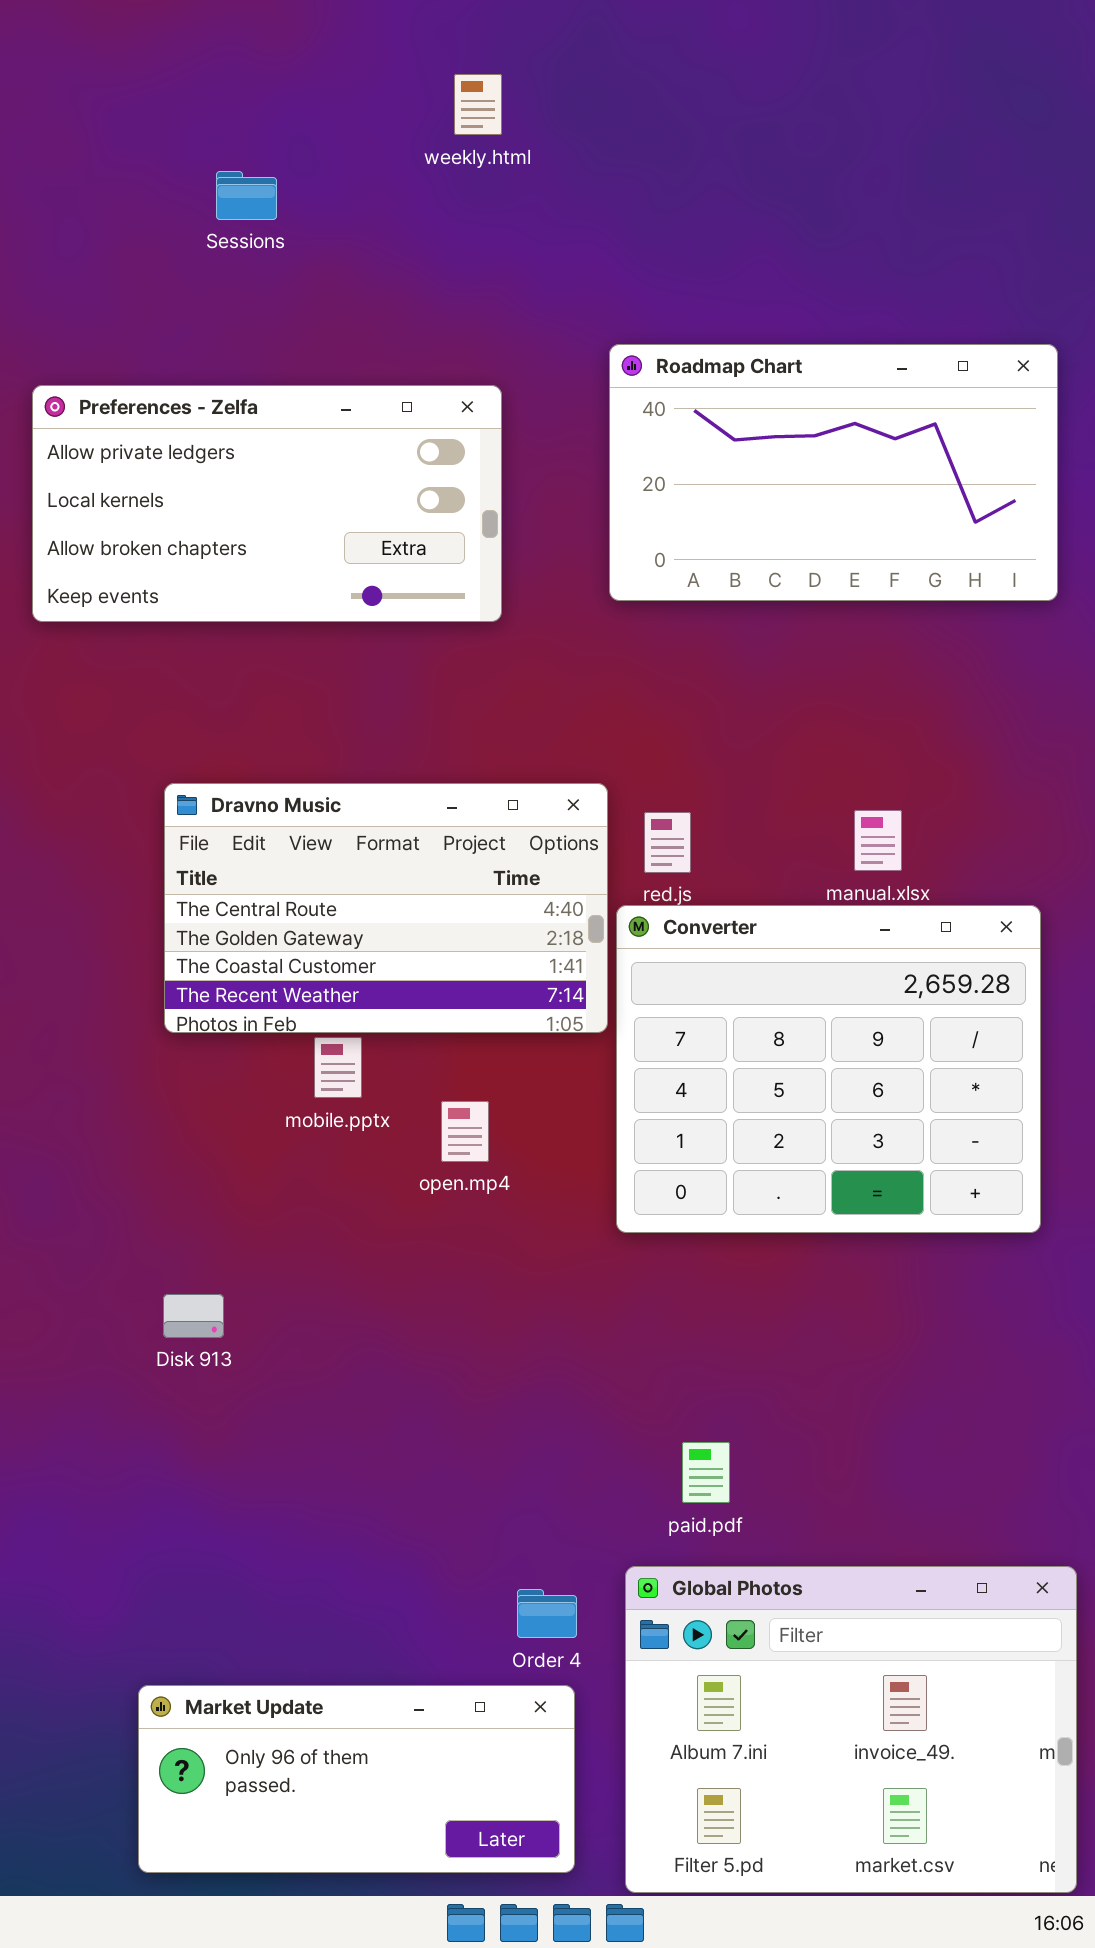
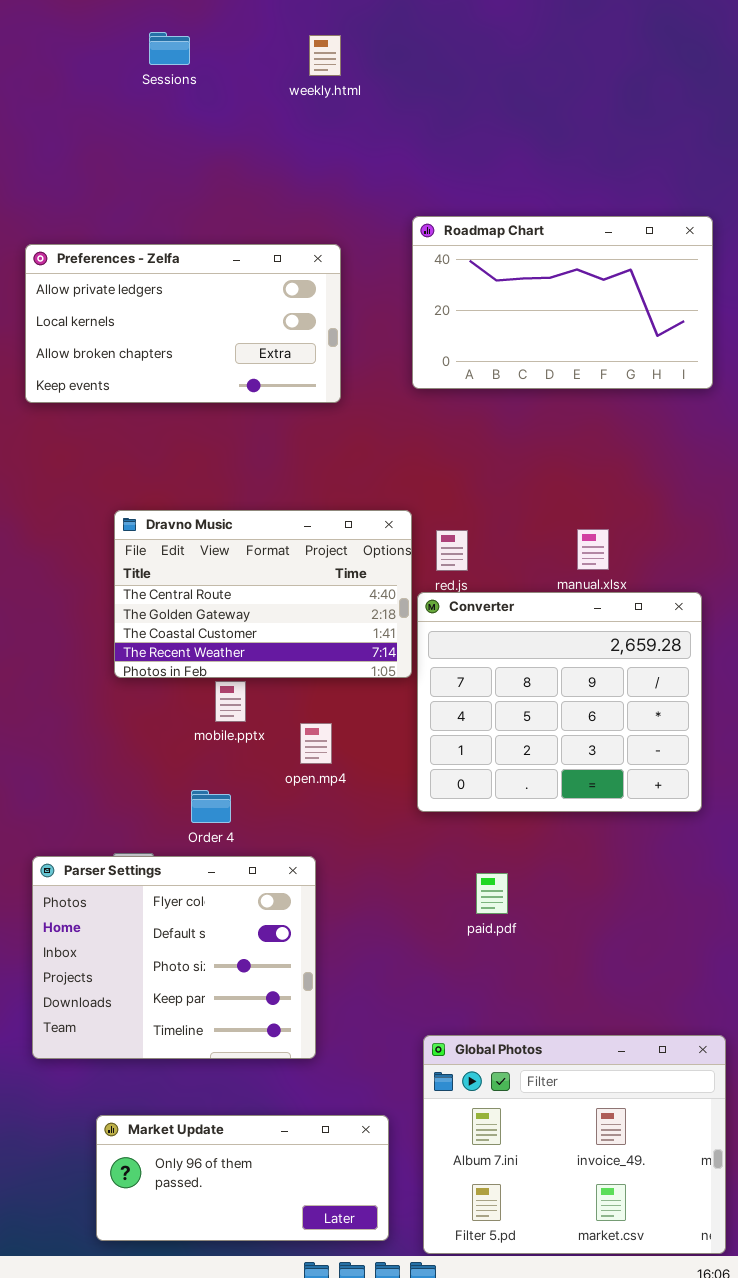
Sessions: [216,171,277,220] -> [149,32,190,65], moved
Parser Settings: none -> [32,856,316,1059], opened
paid.pdf: [682,1442,730,1503] -> [476,873,508,914], moved
Order 4: [517,1589,577,1638] -> [191,790,231,823], moved

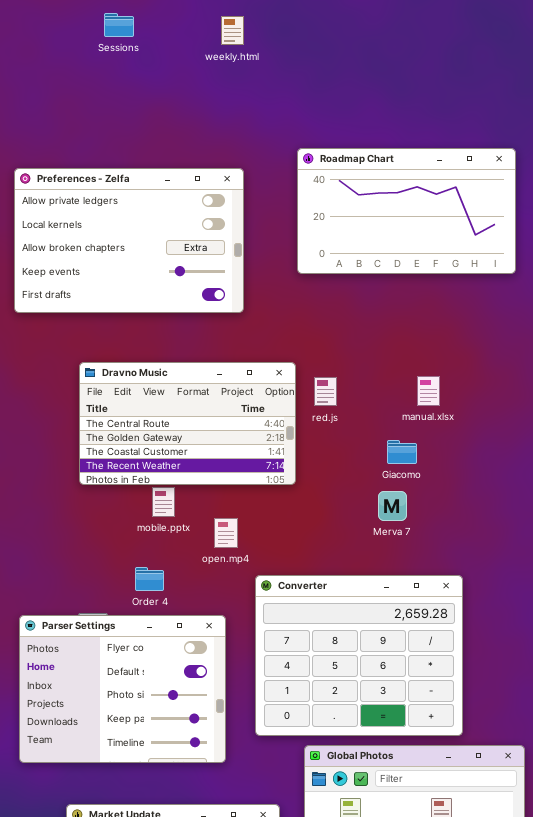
Preferences - Zelfa: [25,244,341,403] -> [14,168,244,313], resized
Converter: [417,592,702,812] -> [255,575,463,736], moved

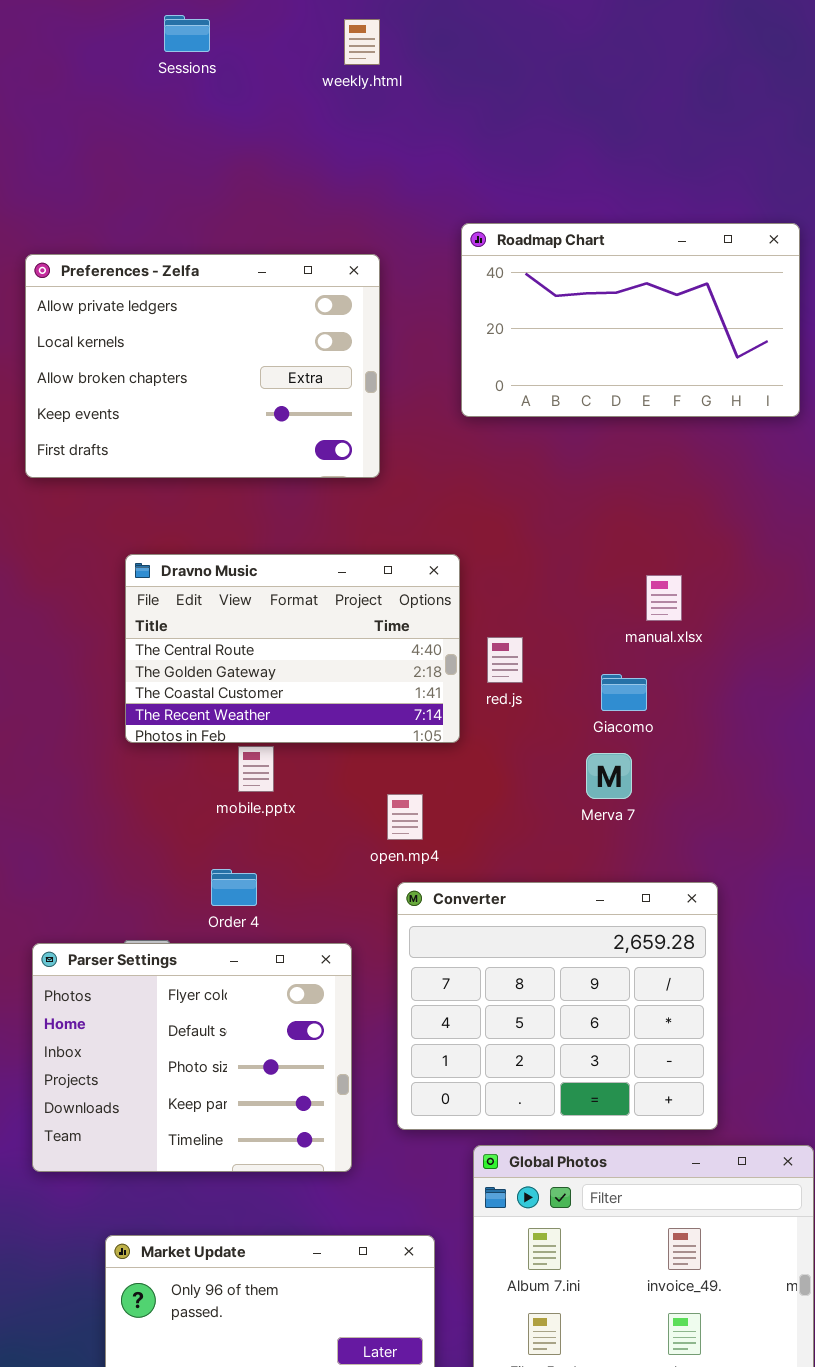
red.js: [314,377,337,406] -> [487,637,523,683], moved
open.mp4: [214,518,238,548] -> [387,794,423,840], moved

